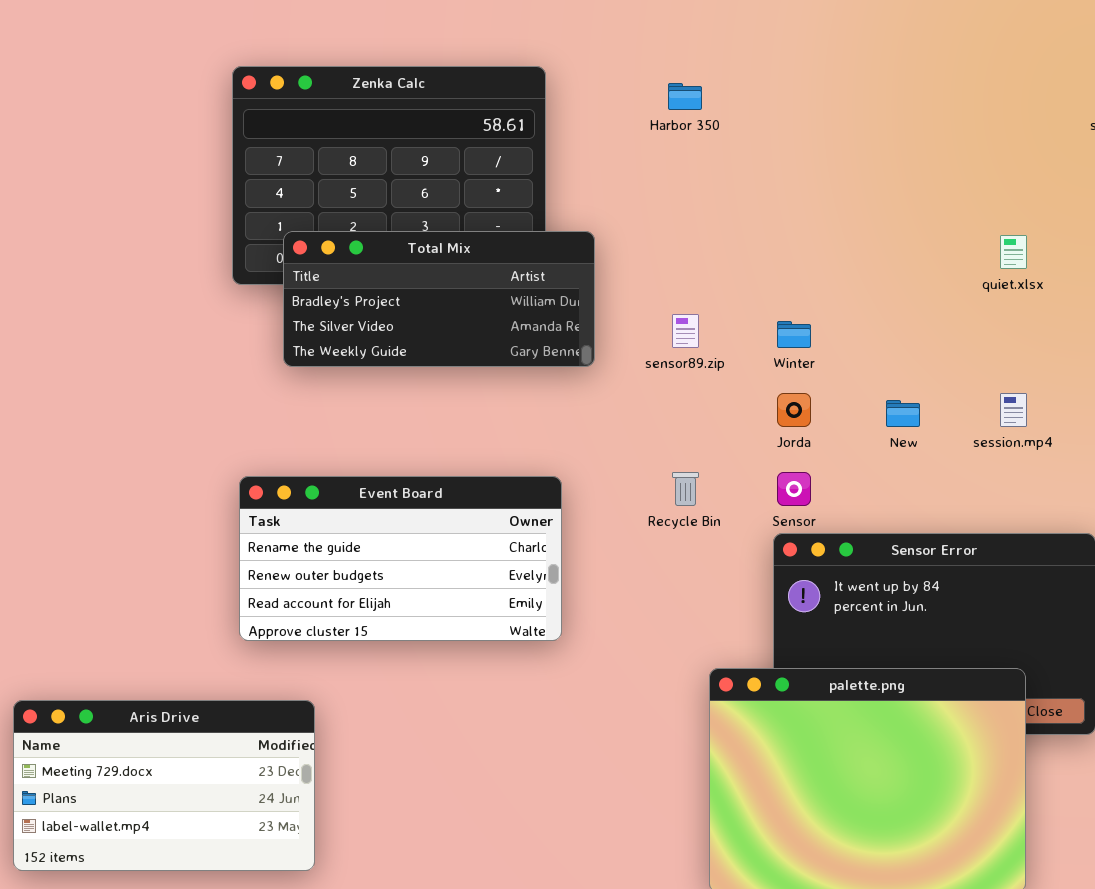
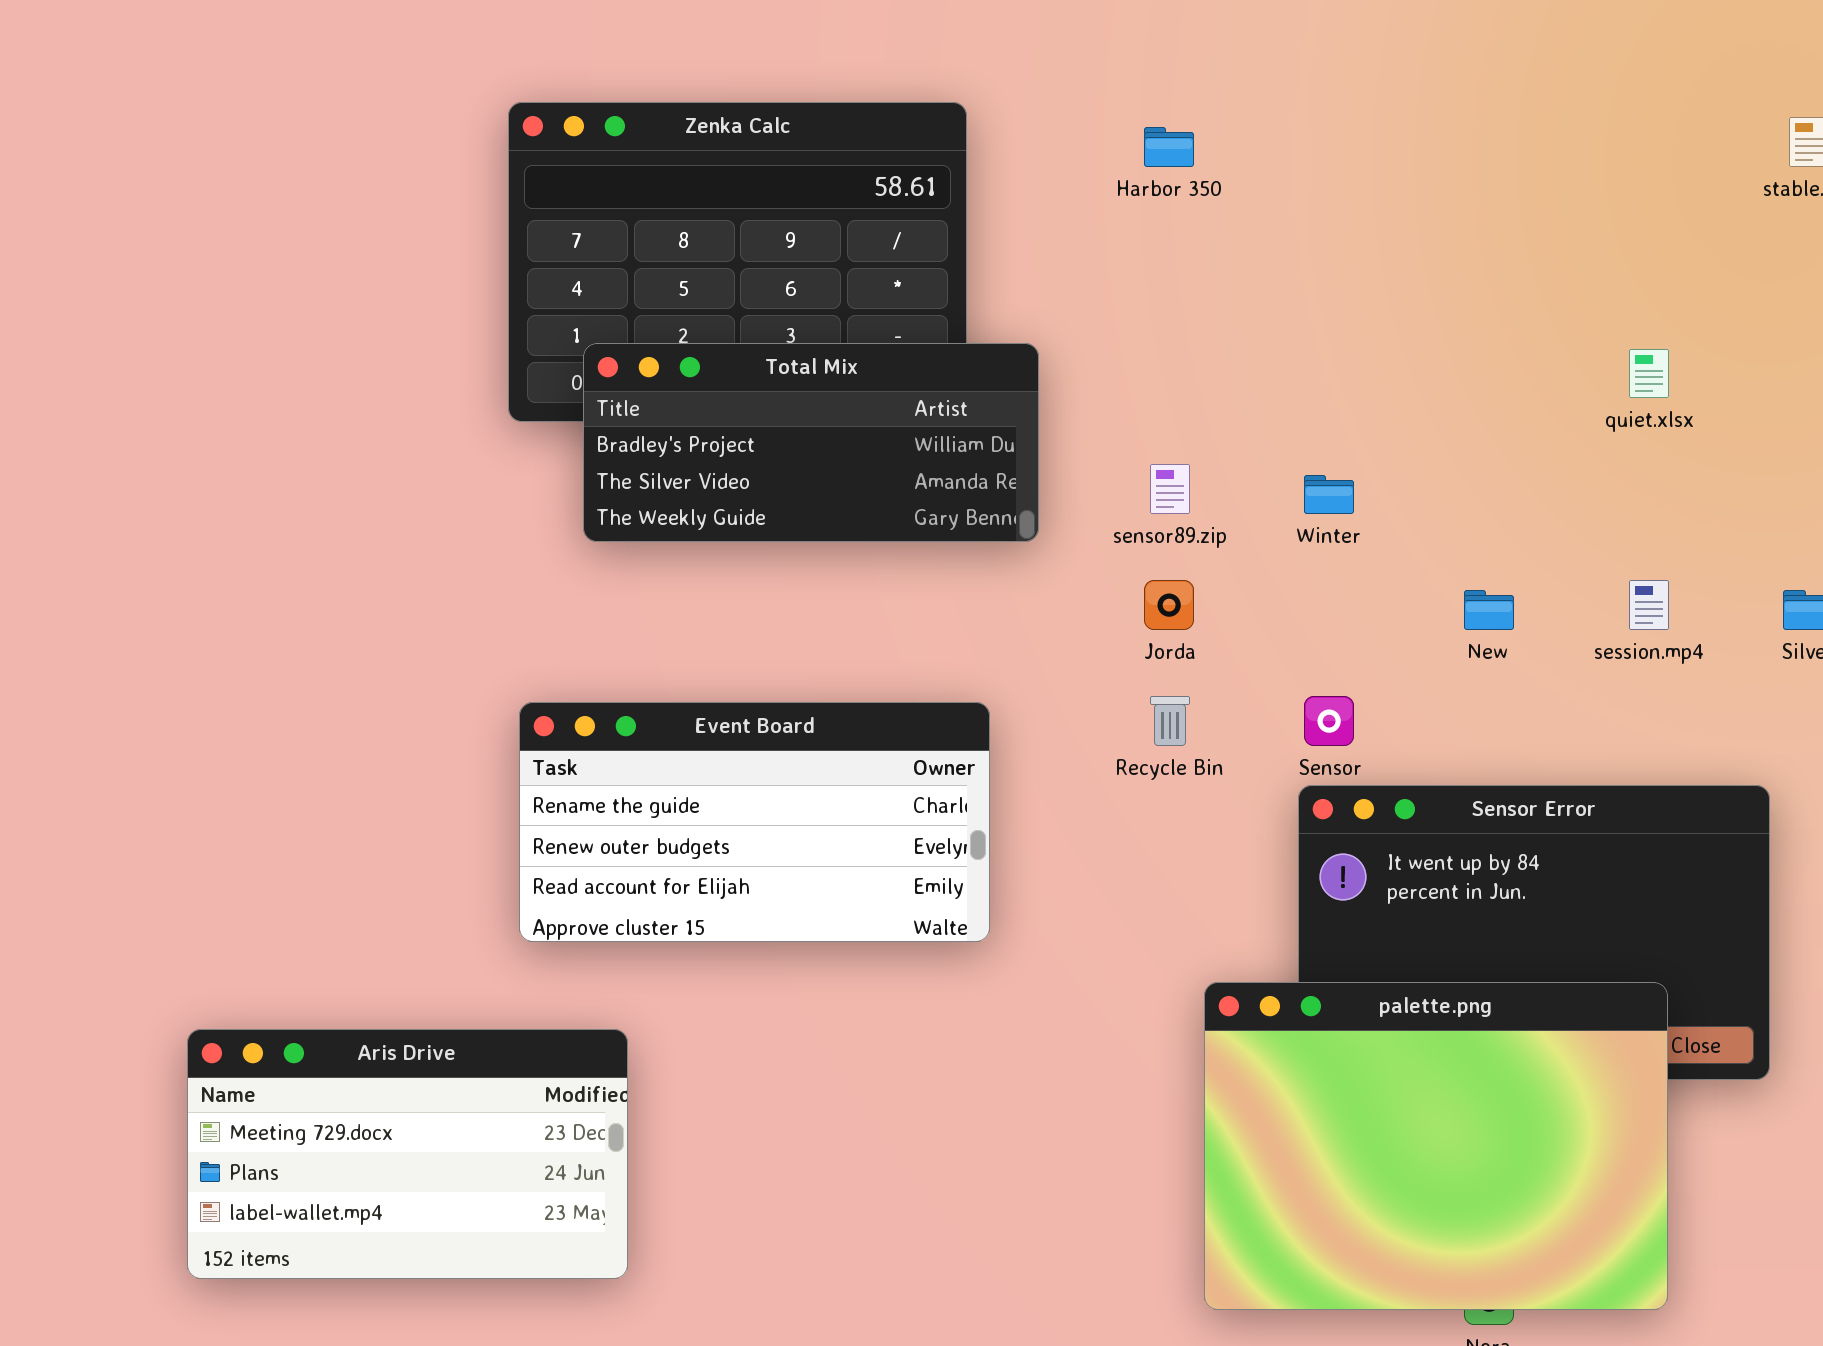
Jorda: [777,393,811,427] -> [1144,580,1194,630], moved

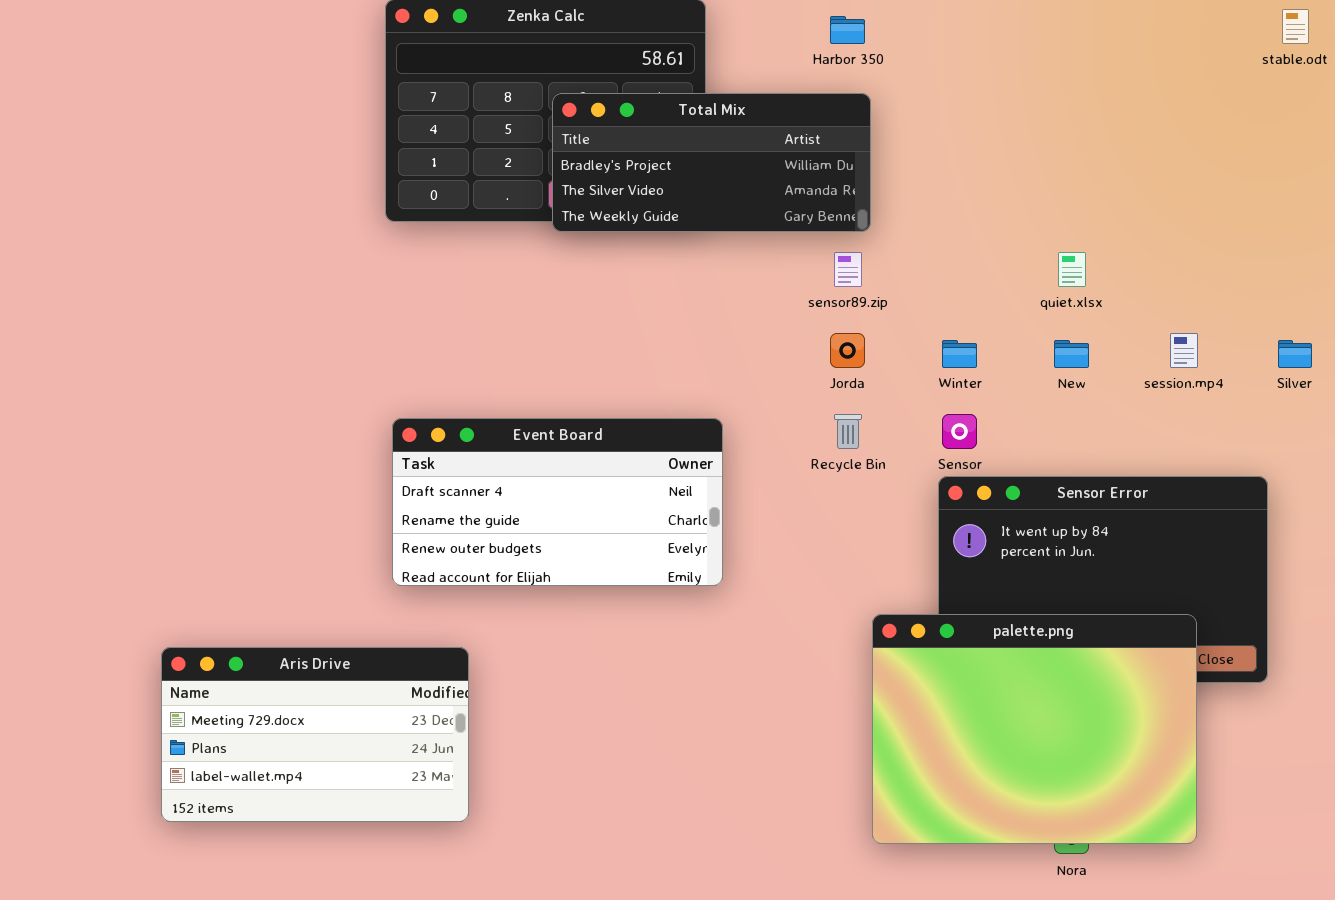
Total Mix: [583,343,1039,542] -> [552,93,871,232], moved
quiet.xlsx: [1629,349,1669,398] -> [1058,252,1086,287], moved
Winter: [1304,475,1354,514] -> [942,340,977,368], moved
Event Board: [519,702,990,942] -> [392,418,723,586], scrolled up 1 row

